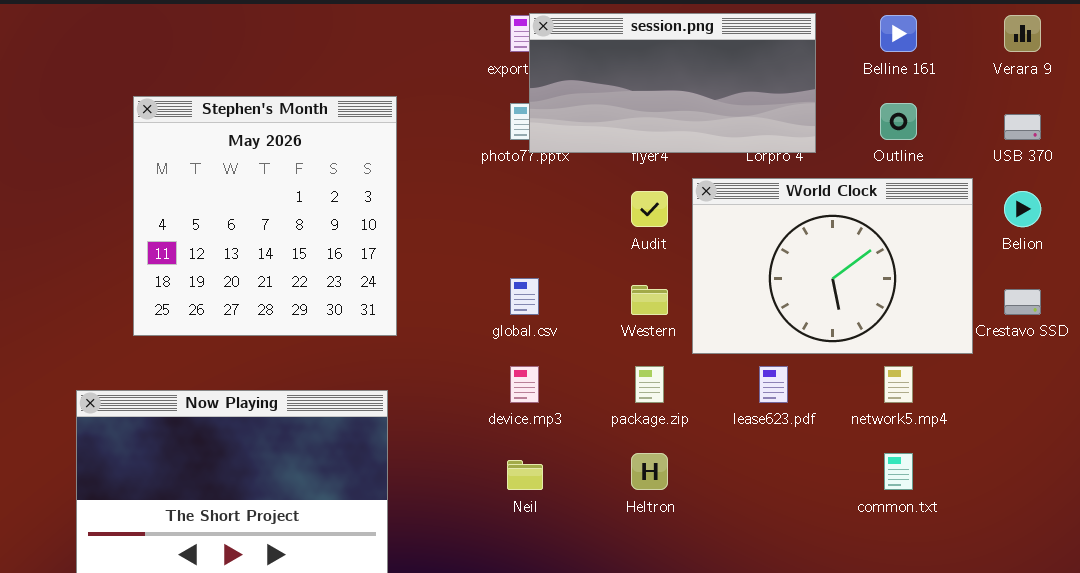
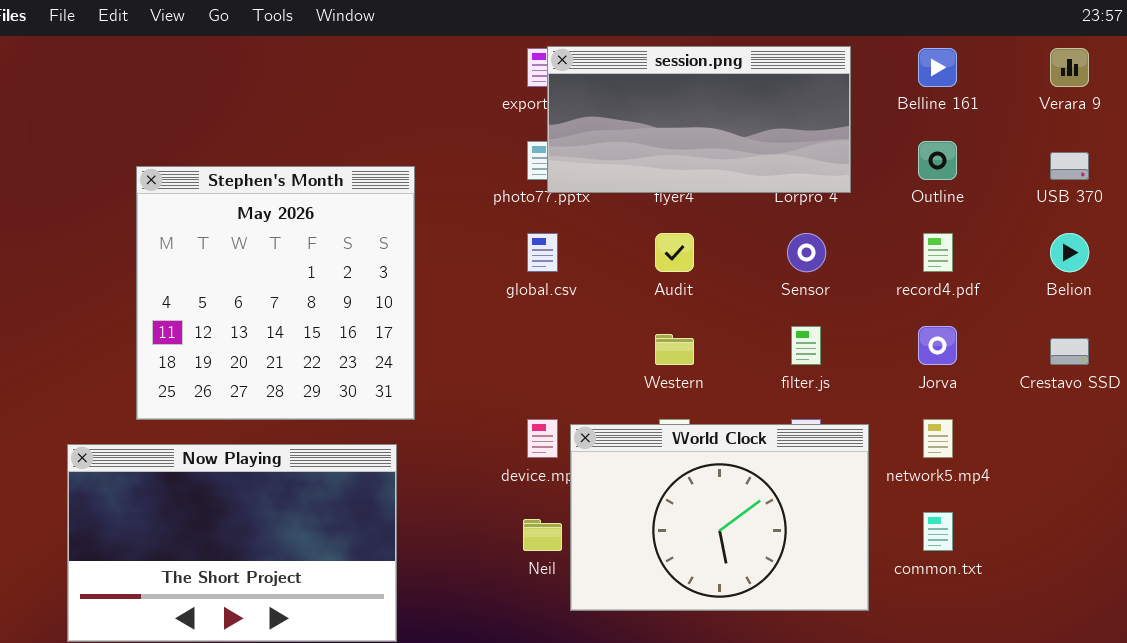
Stephen's Month: [133,96,397,336] -> [136,166,415,420], moved
World Clock: [692,178,973,354] -> [570,424,869,611], moved
global.csv: [510,278,539,315] -> [527,233,558,272], moved

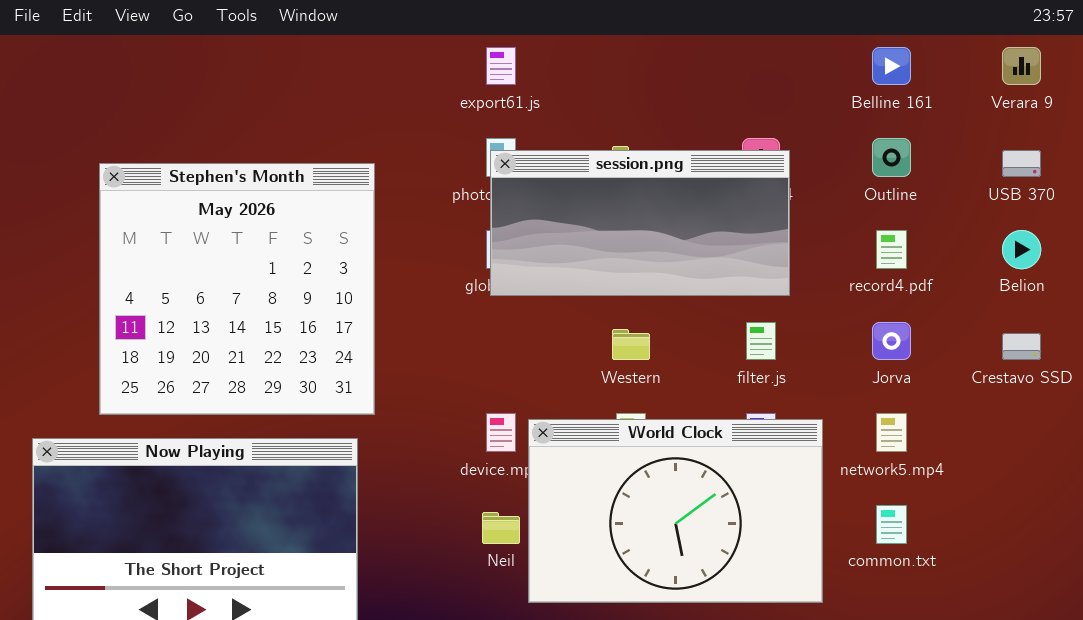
session.png: [547,46,851,193] -> [490,150,790,296], moved

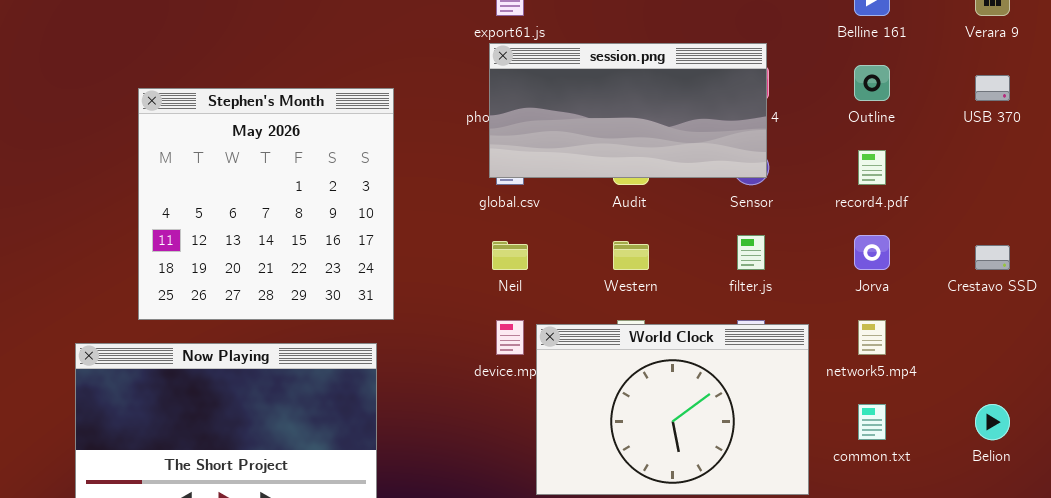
session.png: [490,150,790,296] -> [489,43,767,178], moved
Belion: [1002,230,1041,269] -> [975,404,1010,440], moved
Neil: [482,512,520,544] -> [492,241,528,270], moved

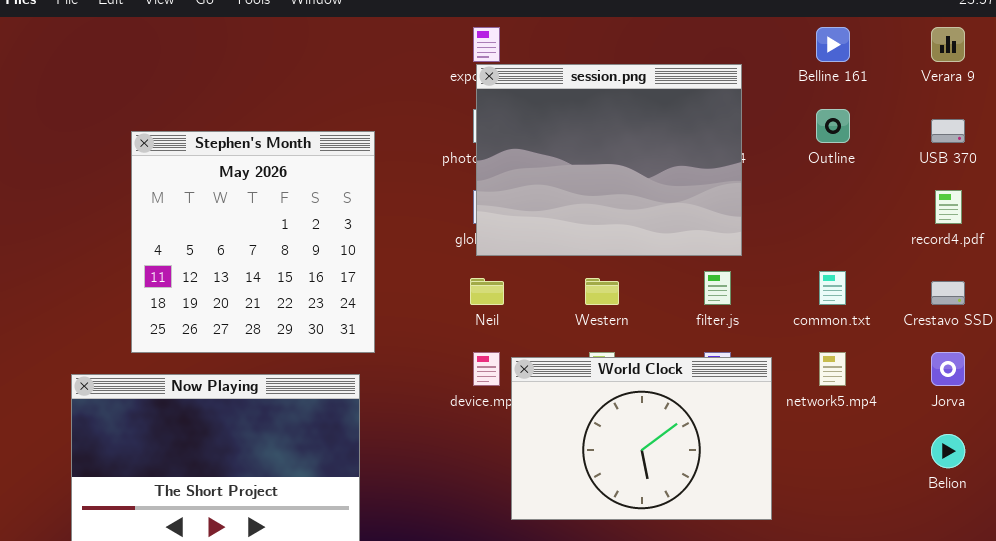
session.png: [489,43,767,178] -> [476,64,742,256], moved, resized
record4.pdf: [858,150,886,185] -> [935,190,962,224], moved
Jorva: [854,235,890,270] -> [931,352,965,386], moved
common.txt: [858,404,886,440] -> [819,271,846,305], moved

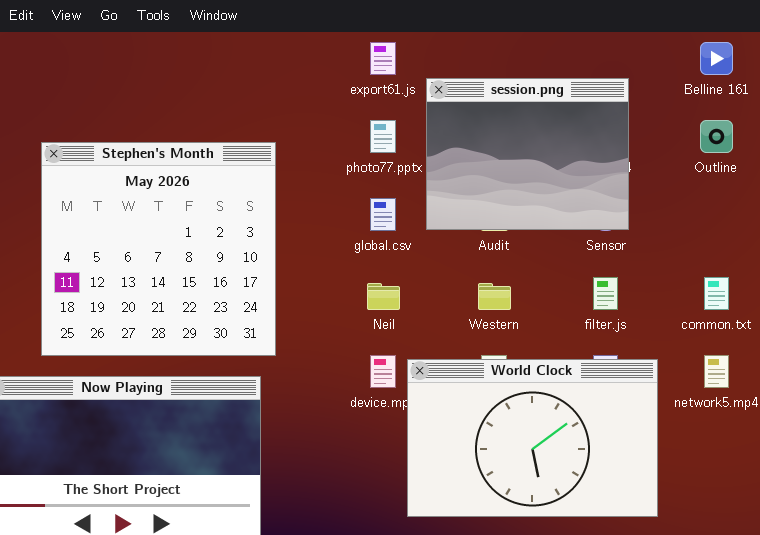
session.png: [476,64,742,256] -> [426,78,629,230], resized

